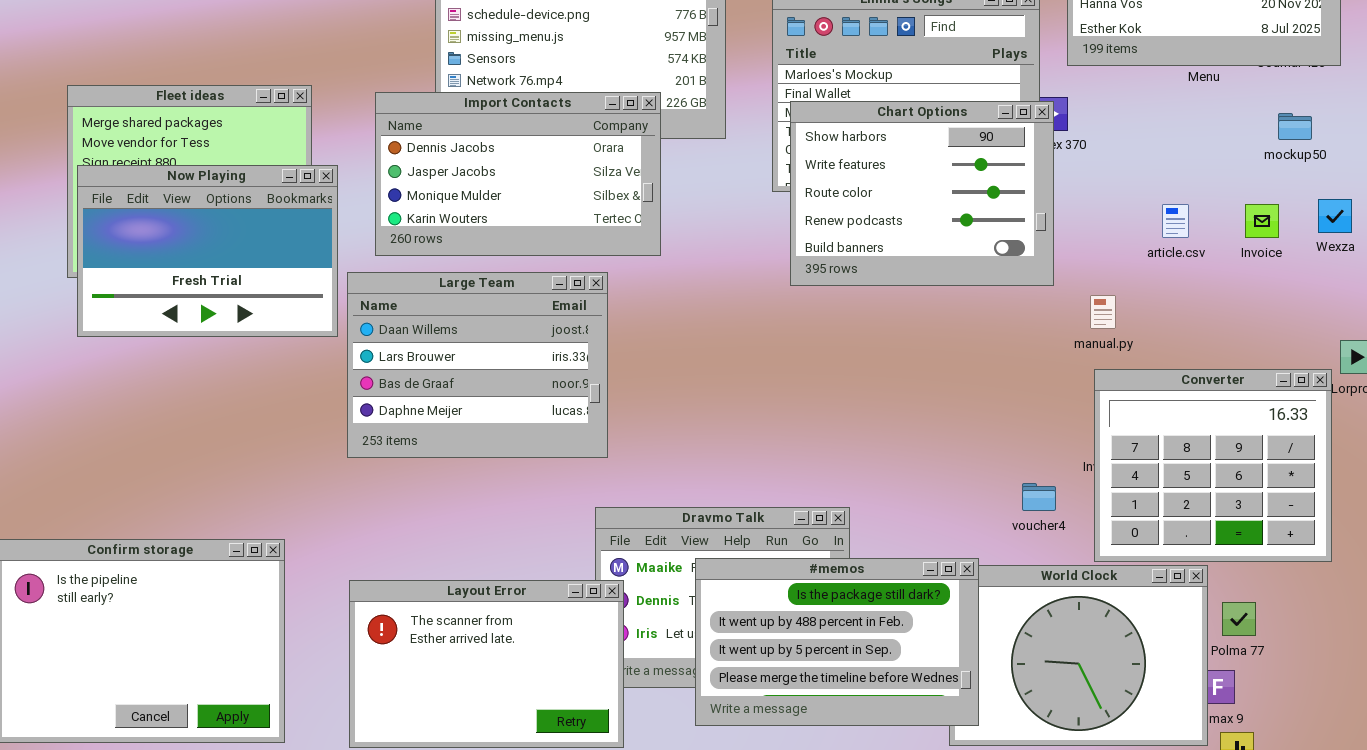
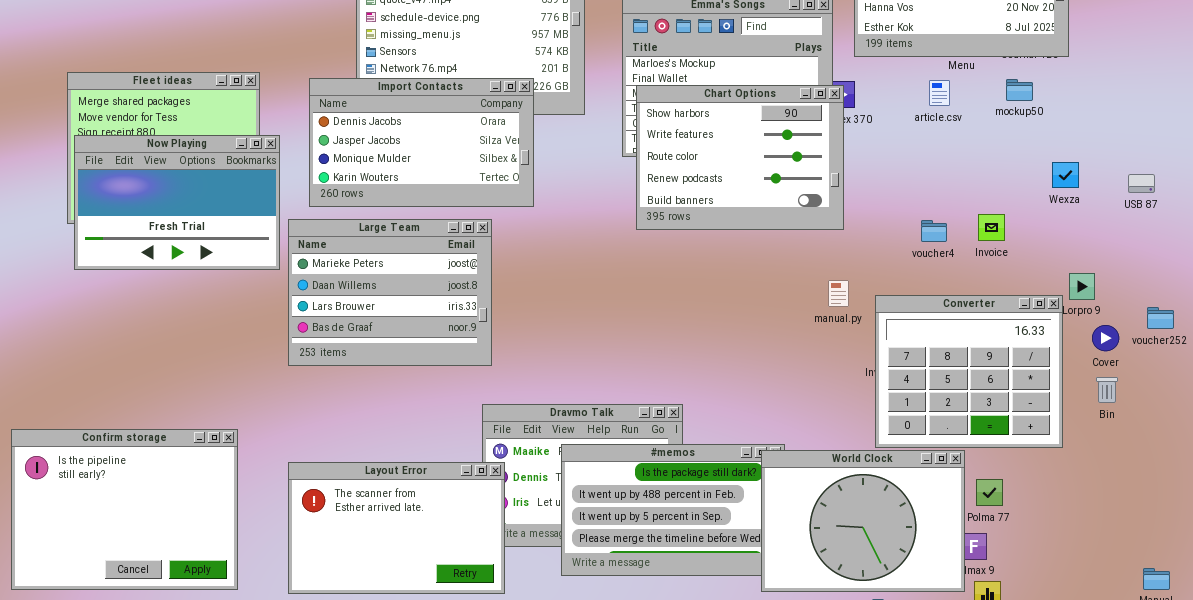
mockup50: [1278,113,1312,140] -> [1006,79,1033,101], moved
article.csv: [1162,204,1189,238] -> [929,80,950,106], moved
Invoice: [1245,204,1279,238] -> [978,214,1005,241], moved
Large Team: [347,272,608,458] -> [288,219,492,366], scrolled up 1 row
manual.py: [1090,295,1116,329] -> [828,280,849,307], moved
voucher4: [1022,483,1056,511] -> [921,220,947,242], moved
World Clock: [949,565,1208,746] -> [761,450,965,592], raised

